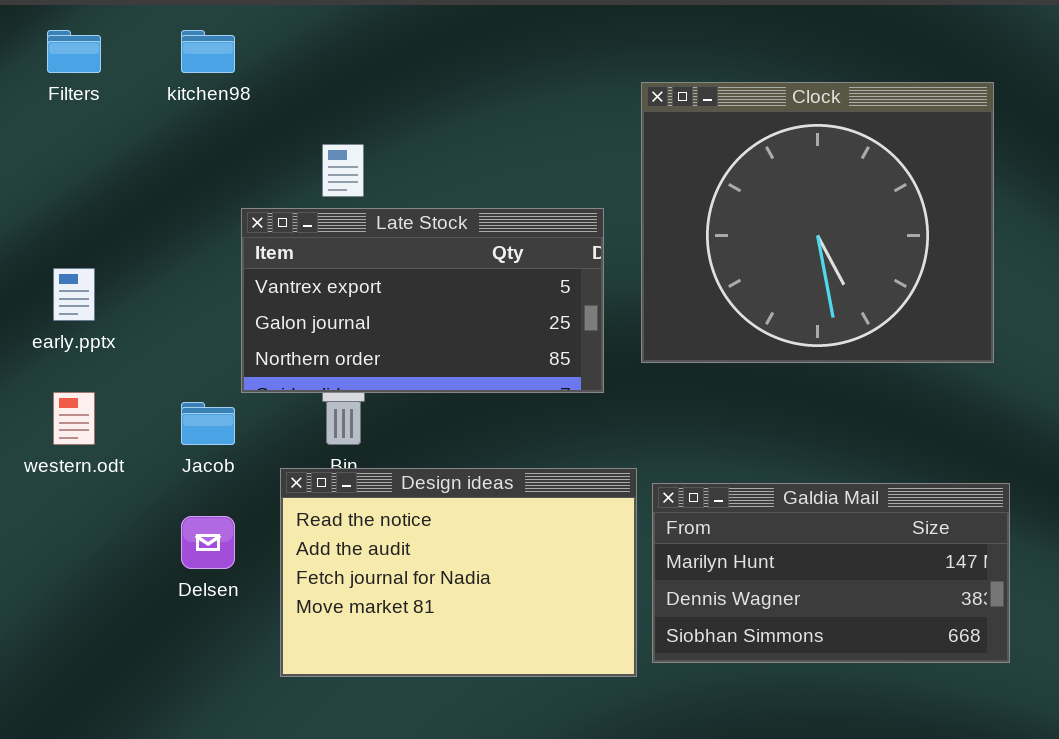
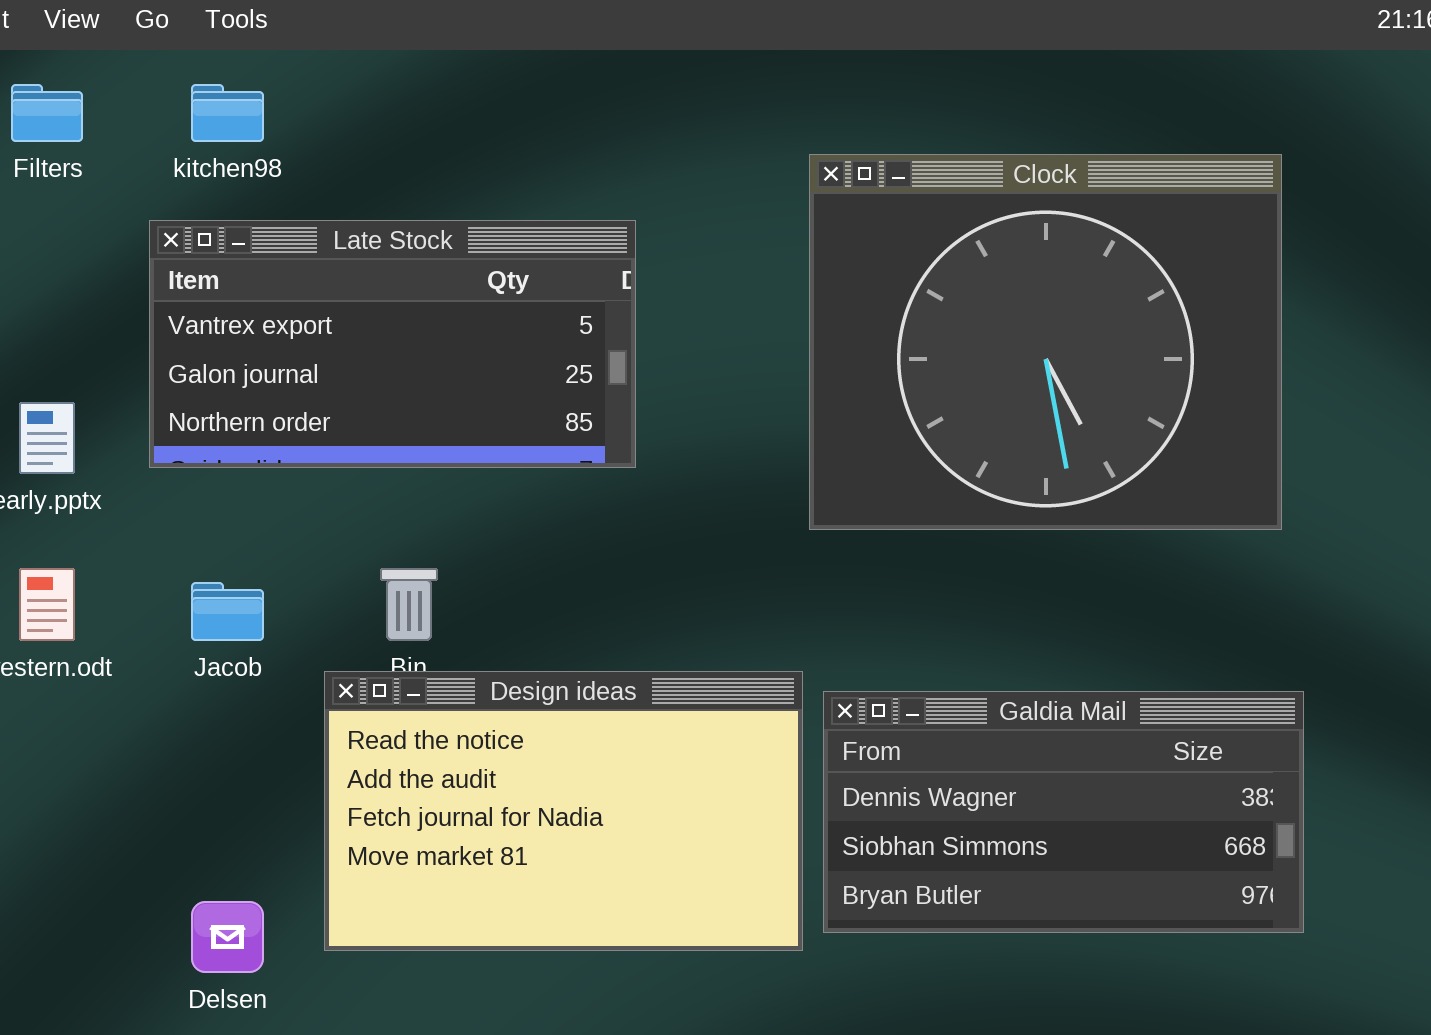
Late Stock: [241,208,604,393] -> [149,220,636,468], moved
Galdia Mail: [652,483,1010,663] -> [823,691,1304,933], scrolled down 1 row
Delsen: [181,516,235,569] -> [191,901,264,973], moved

